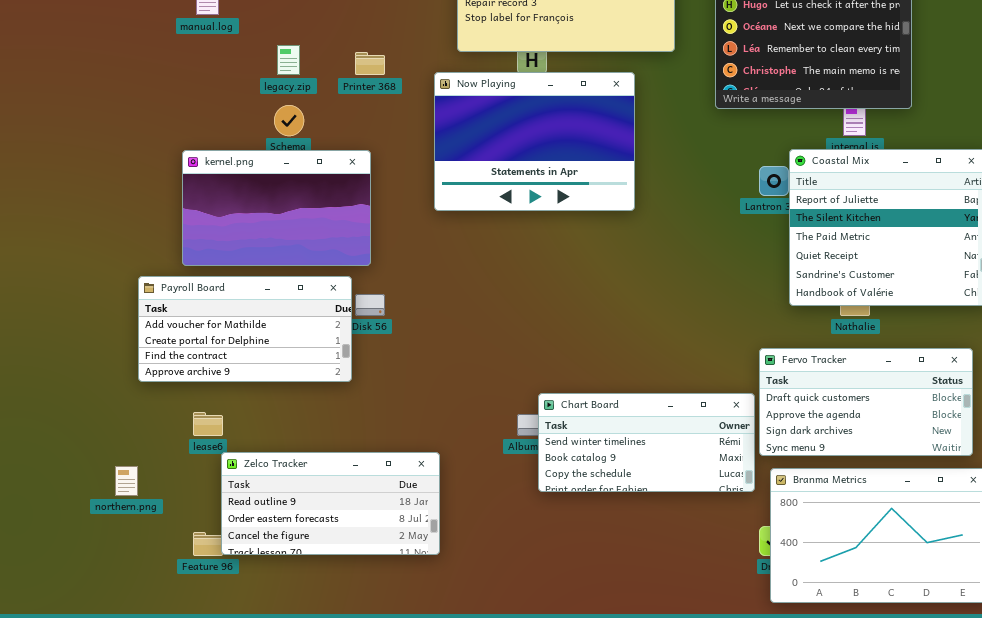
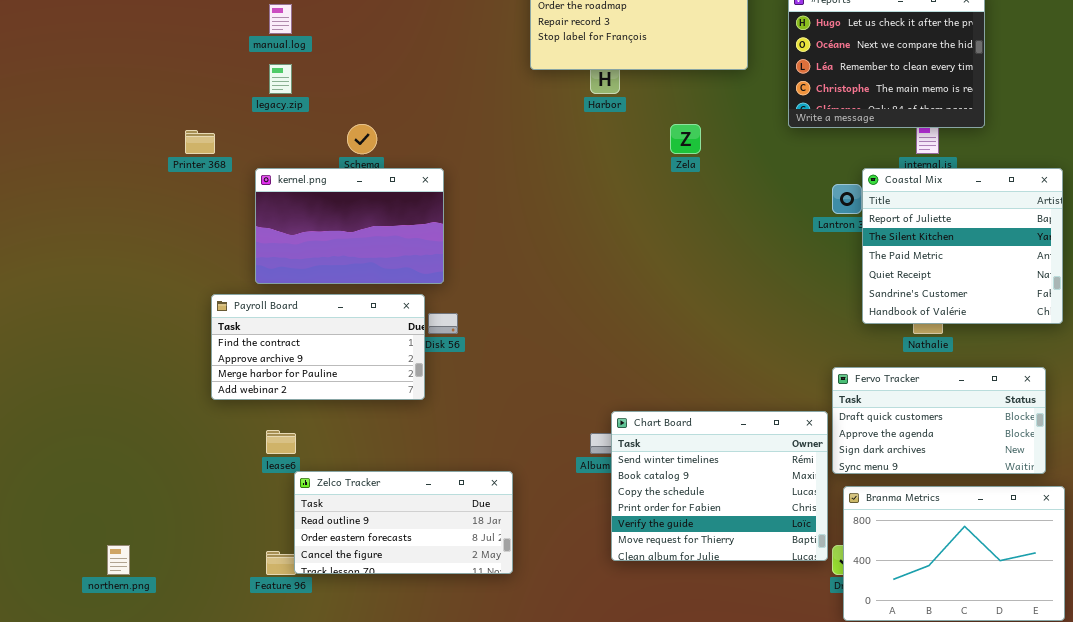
legacy.zip: [277,45,300,75] -> [269,64,292,94], moved
Printer 368: [355,52,385,75] -> [185,130,215,154], moved
Now Playing: [434,72,635,211] -> none, closed
Payroll Board: [138,276,352,382] -> [211,294,425,400], scrolled down 2 rows
Chart Board: [538,393,755,492] -> [611,411,828,561], resized
northern.png: [115,466,138,496] -> [107,545,130,575], moved

